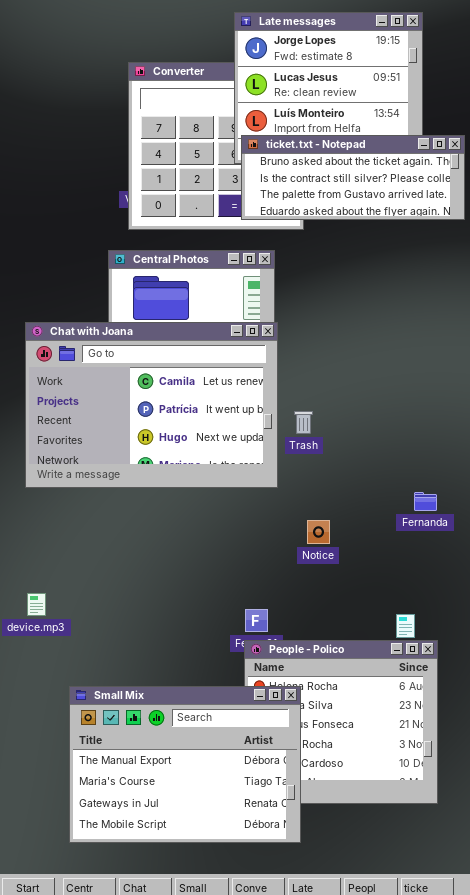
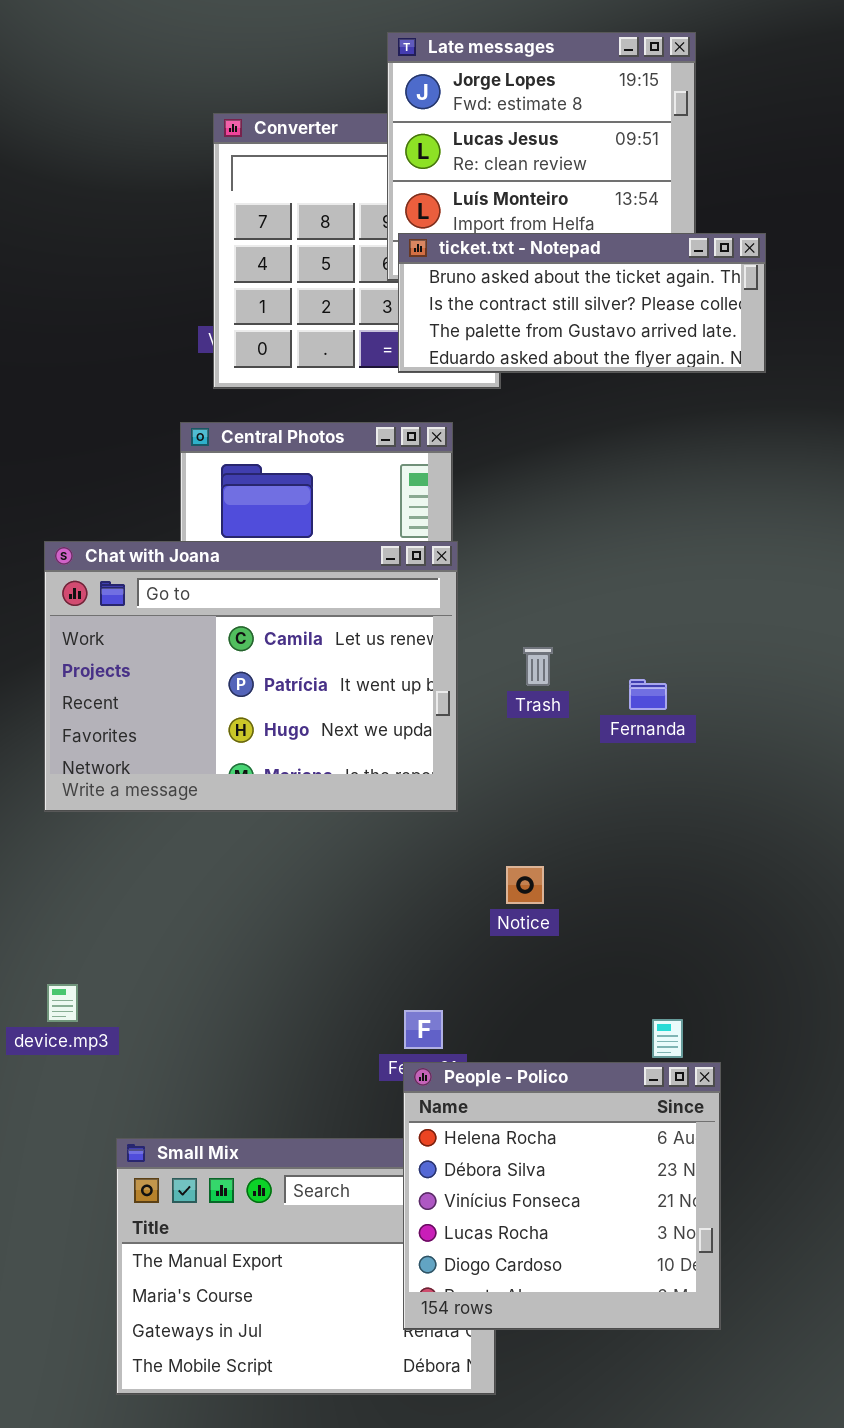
Trash: [294,411,313,434] -> [523,647,553,686], moved
Fernanda: [414,492,437,511] -> [629,679,667,710], moved
People - Polico: [244,640,438,804] -> [403,1062,721,1330], raised

